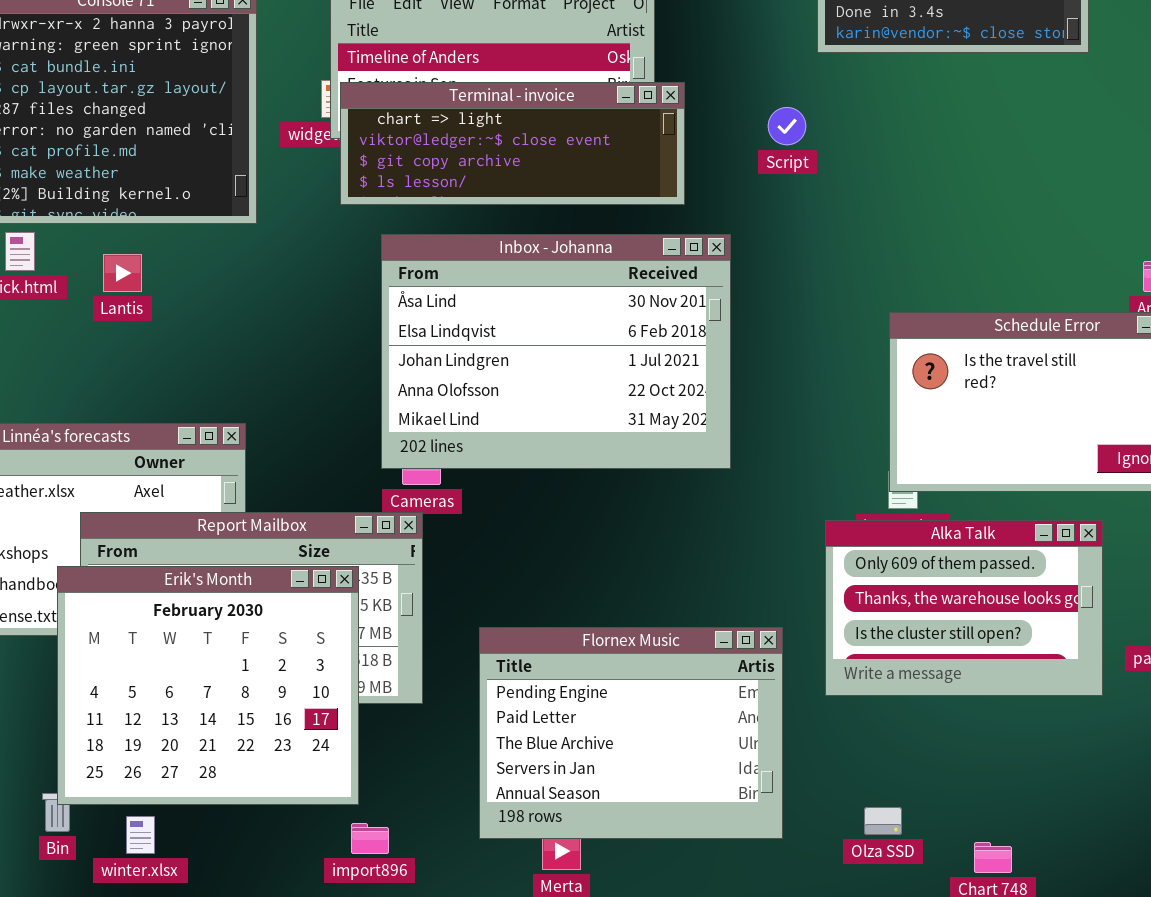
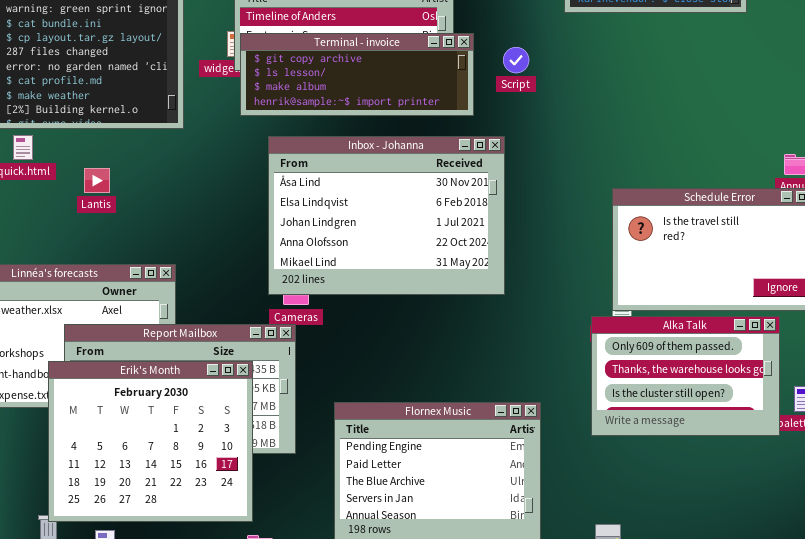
Terminal - invoice: [340,82,685,205] -> [240,33,474,116], scrolled down 2 rows
Script: [768,107,806,145] -> [503,47,529,73], moved
Lantis: [103,254,142,292] -> [84,168,110,193], moved
Alka Talk: [825,520,1103,696] -> [591,316,780,436], moved

